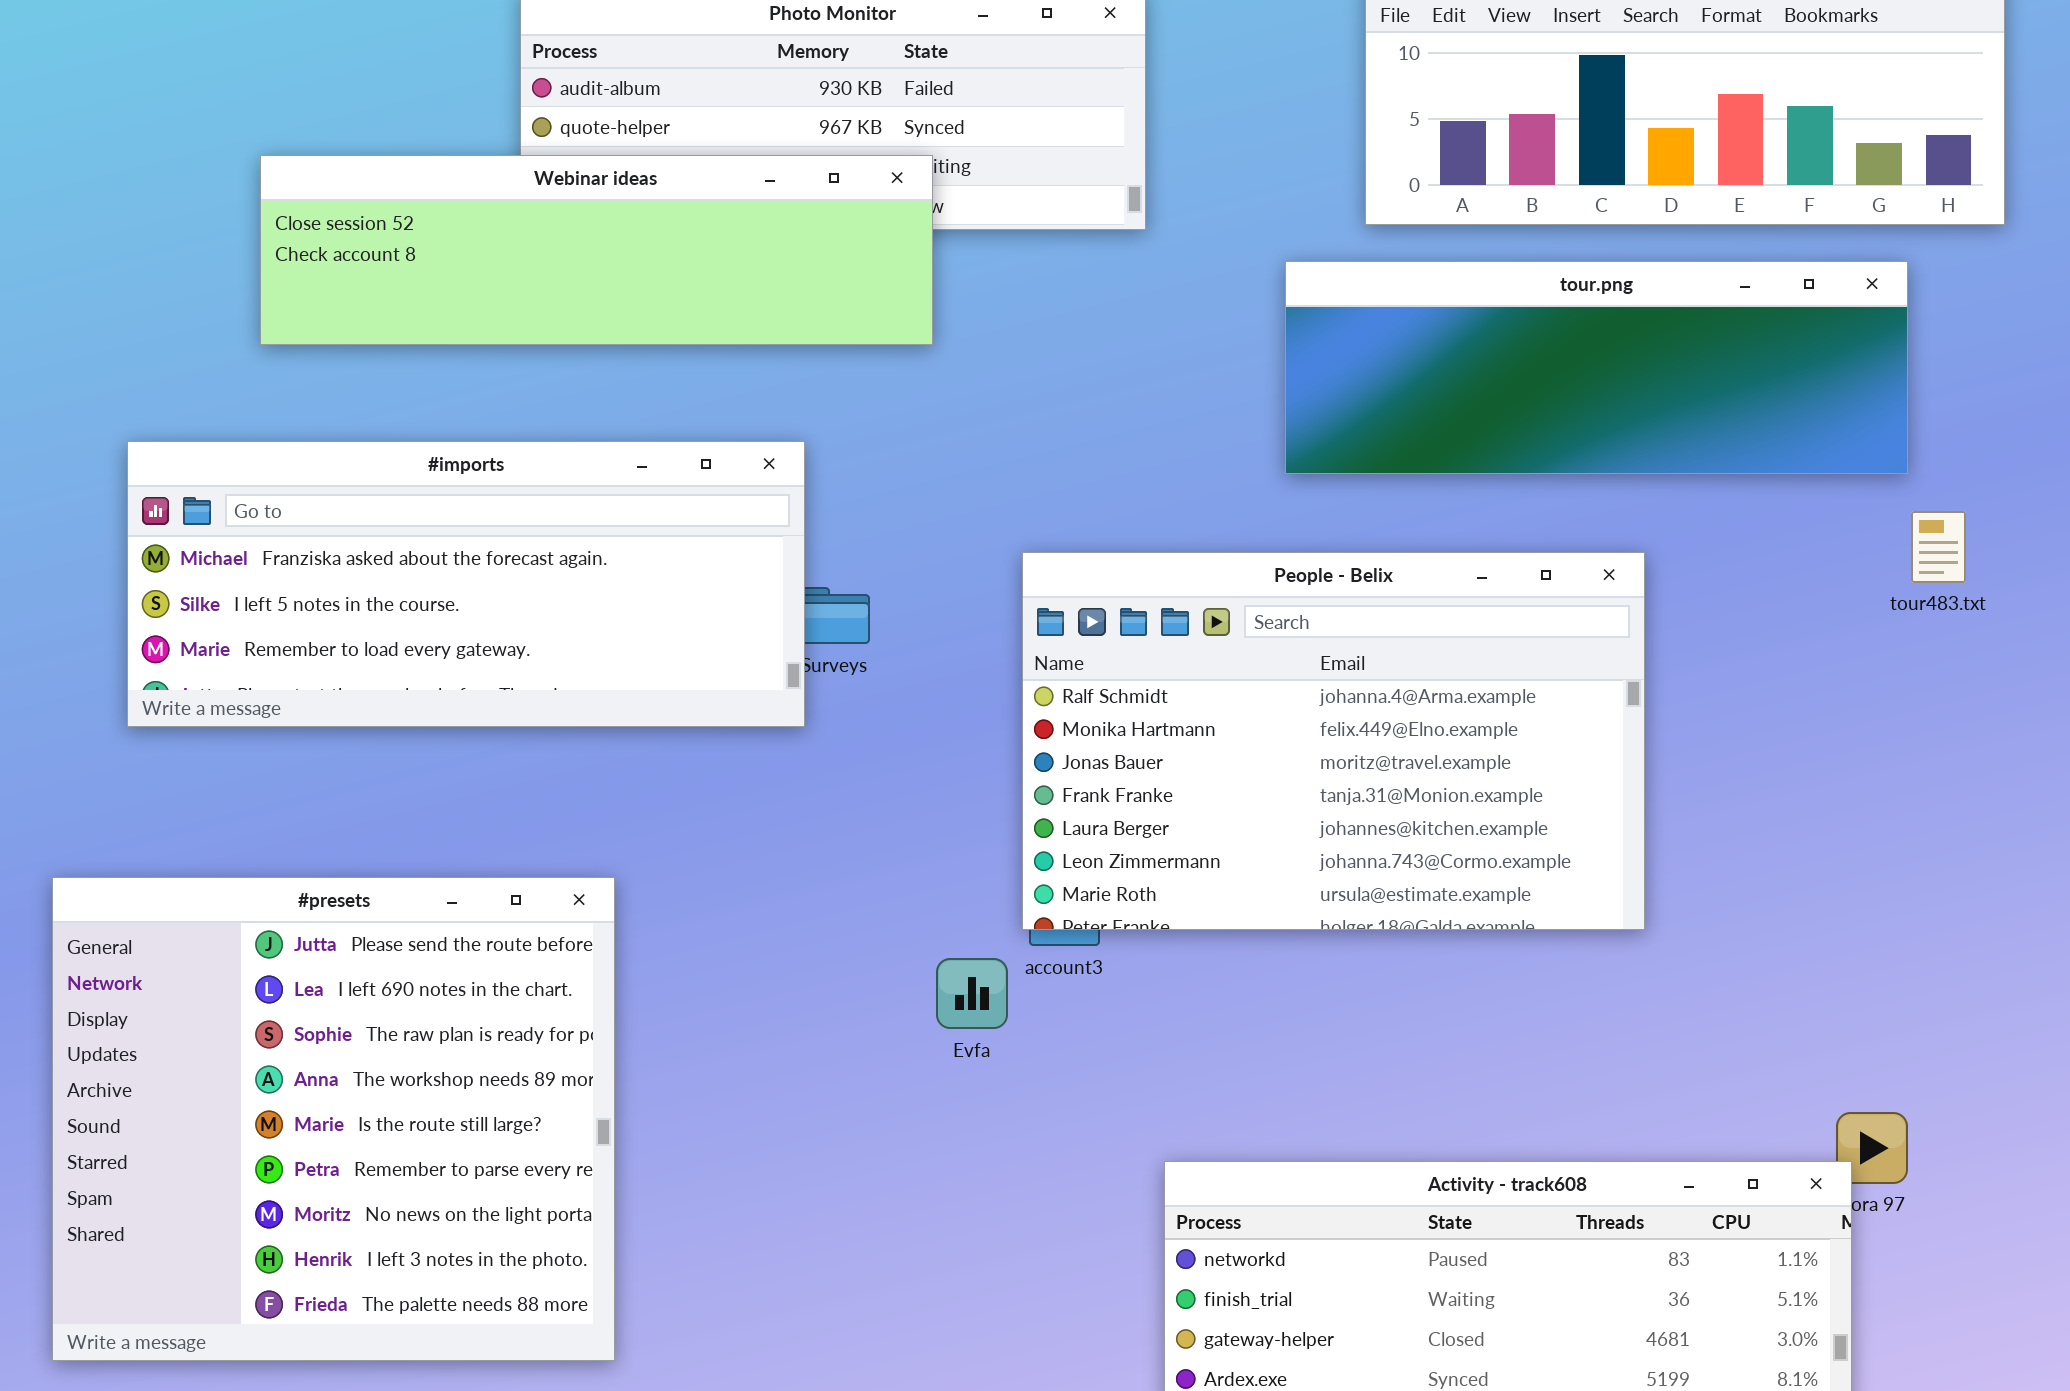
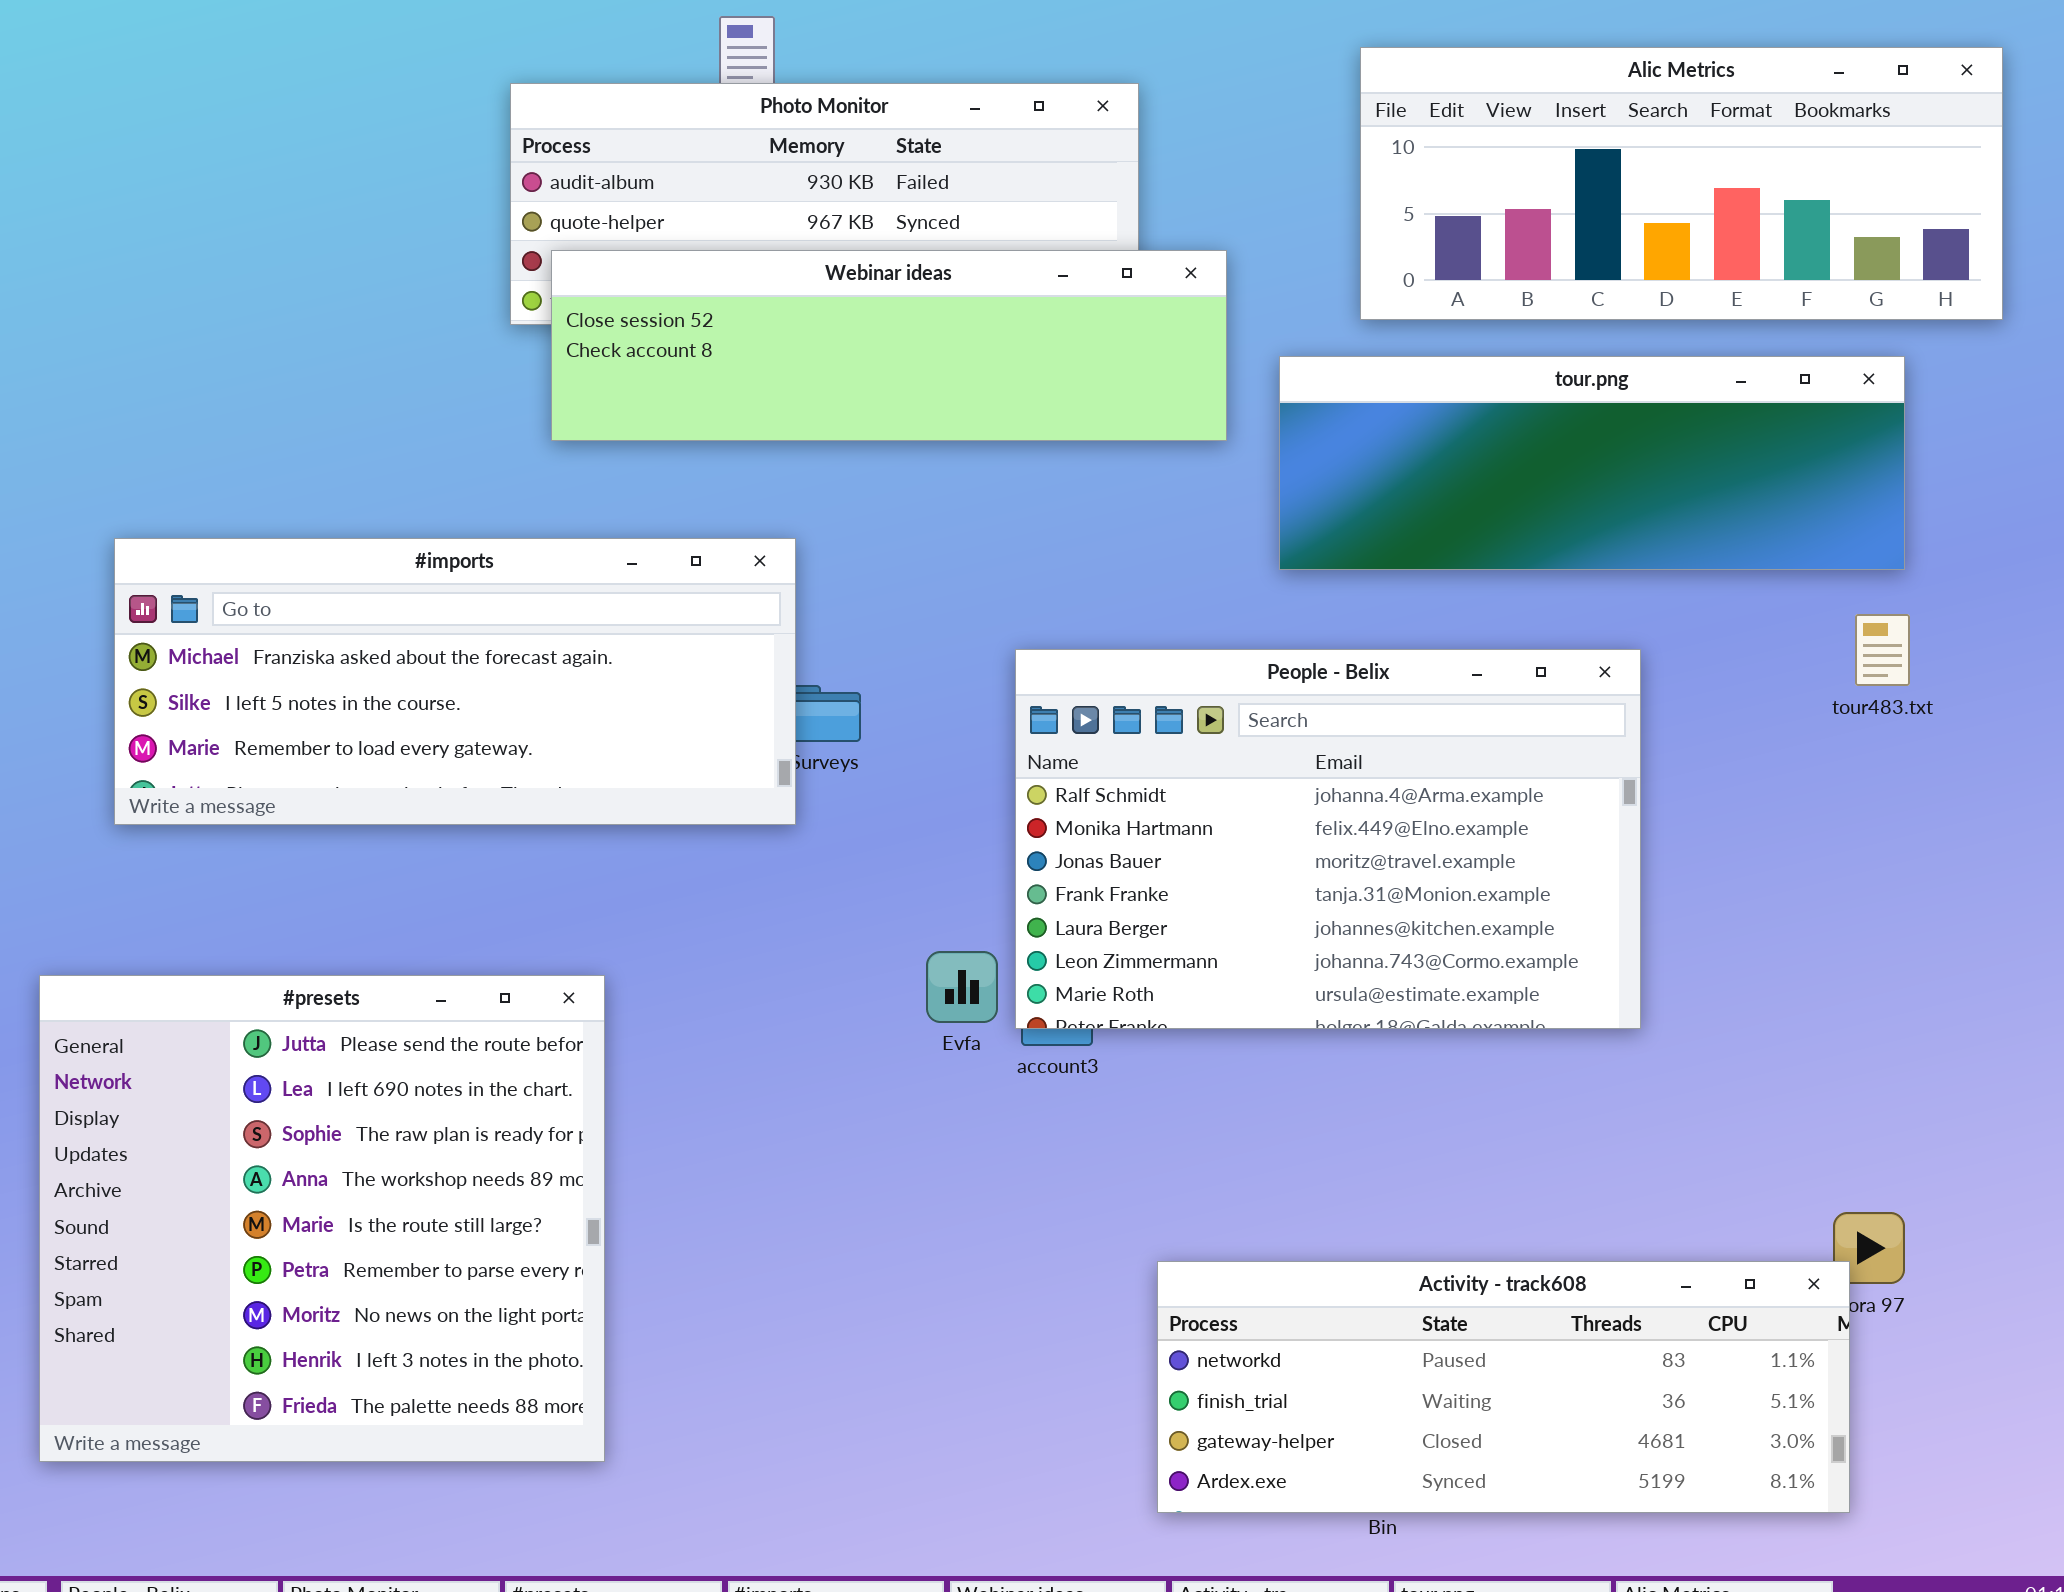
Webinar ideas: [260,155,933,345] -> [551,250,1227,441], moved
tour483.txt: [1911,511,1966,583] -> [1855,614,1910,686], moved
Evfa: [936,958,1008,1029] -> [926,951,998,1023], moved

